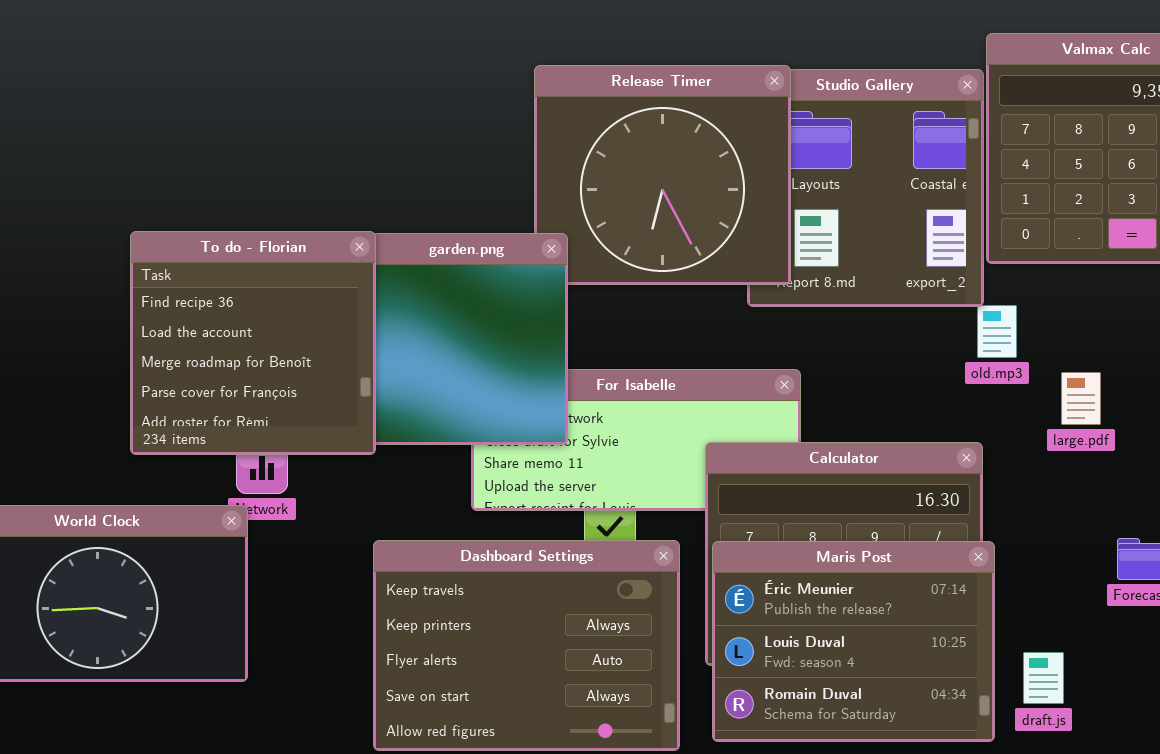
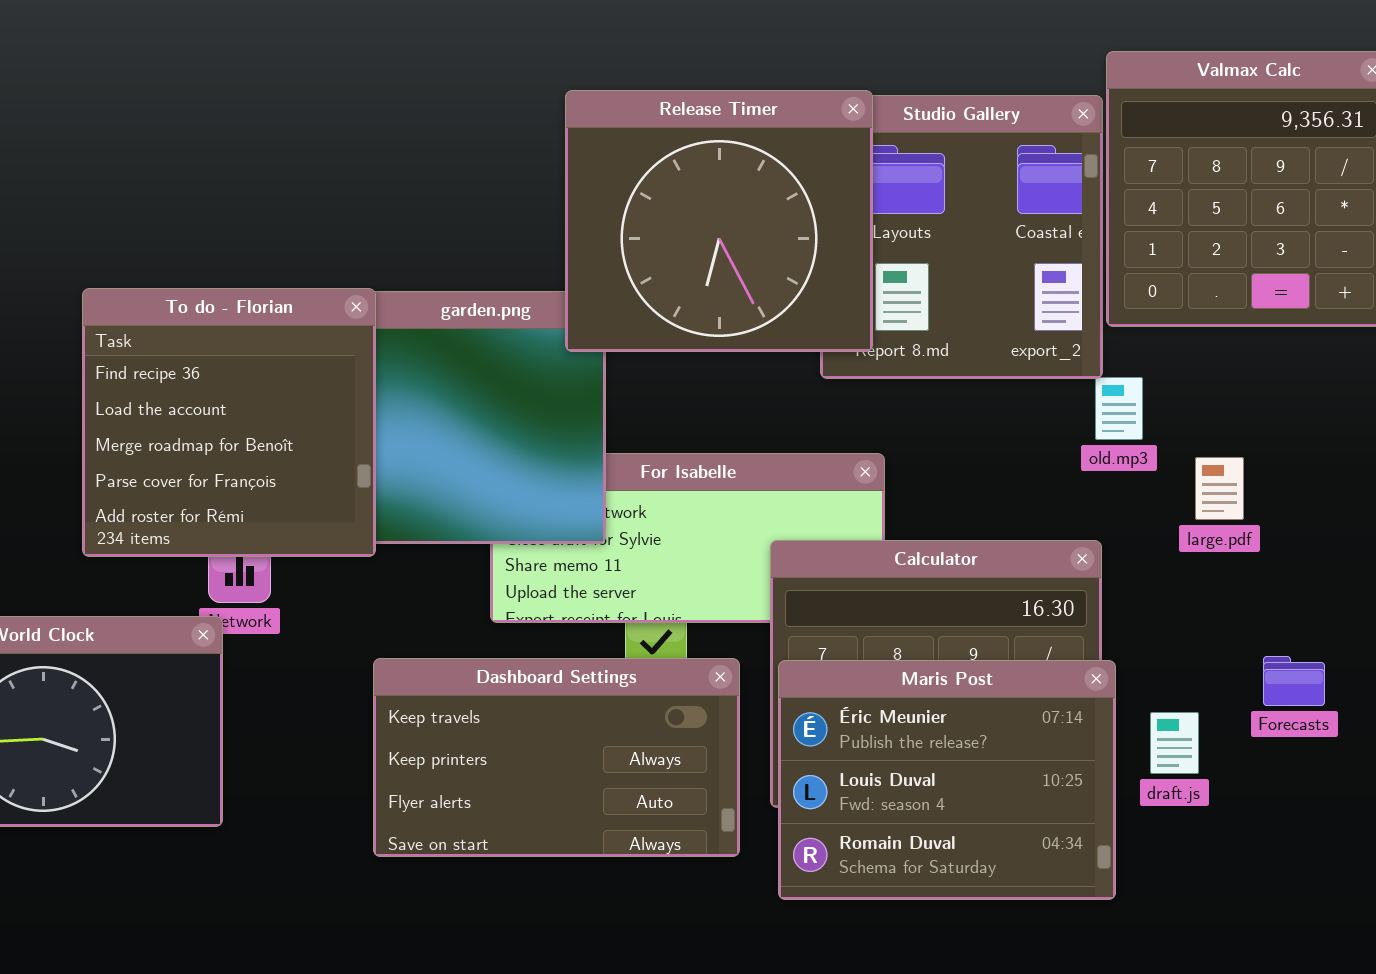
Release Timer: [534,65,791,285] -> [565,90,873,352], raised
Dashboard Settings: [373,540,680,751] -> [373,658,740,857], resized
draft.js: [1023,652,1064,704] -> [1150,712,1199,774], moved

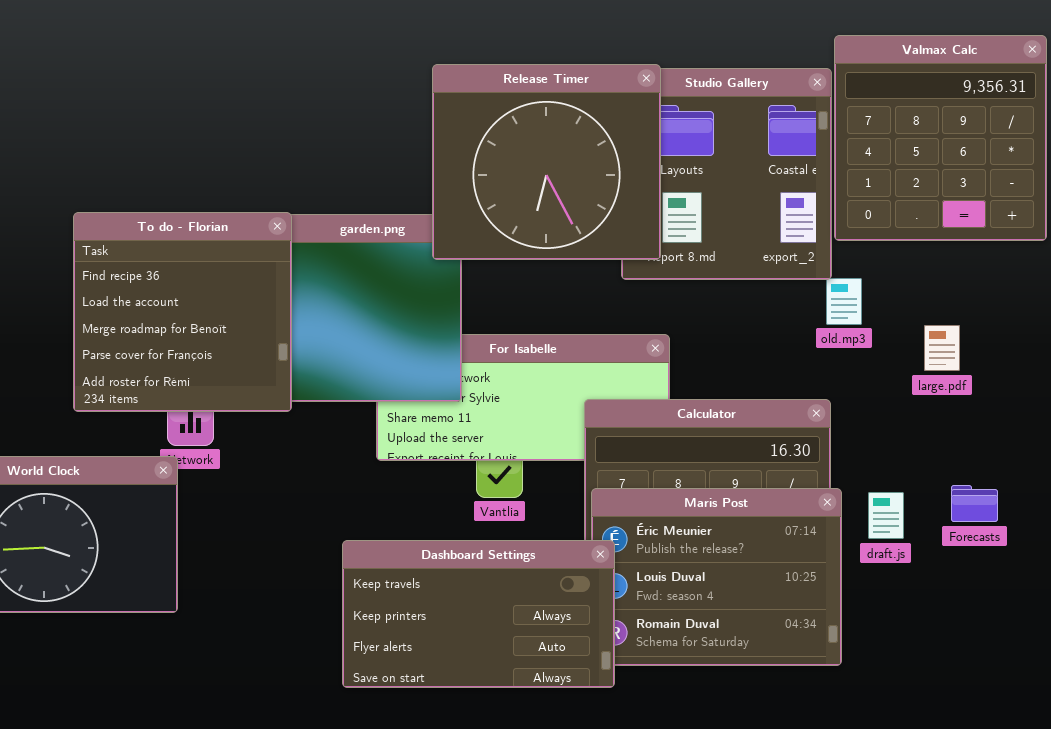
large.pdf: [1195,457,1244,520] -> [924,325,960,371], moved
Dashboard Settings: [373,658,740,857] -> [342,540,615,688], moved
draft.js: [1150,712,1199,774] -> [868,492,904,539], moved

